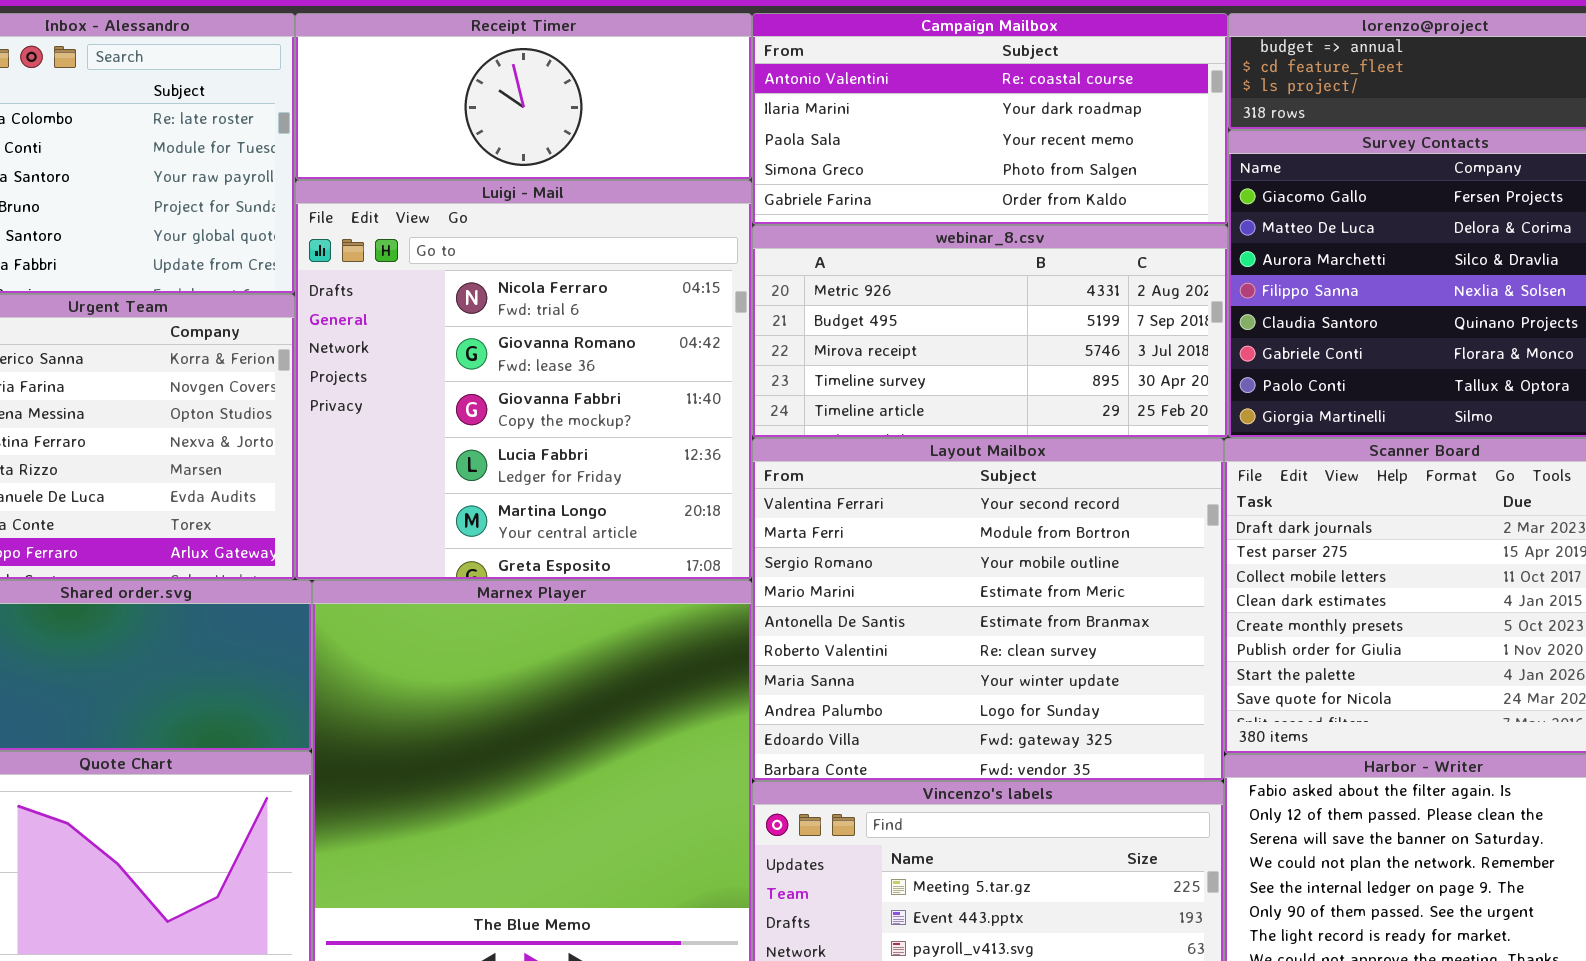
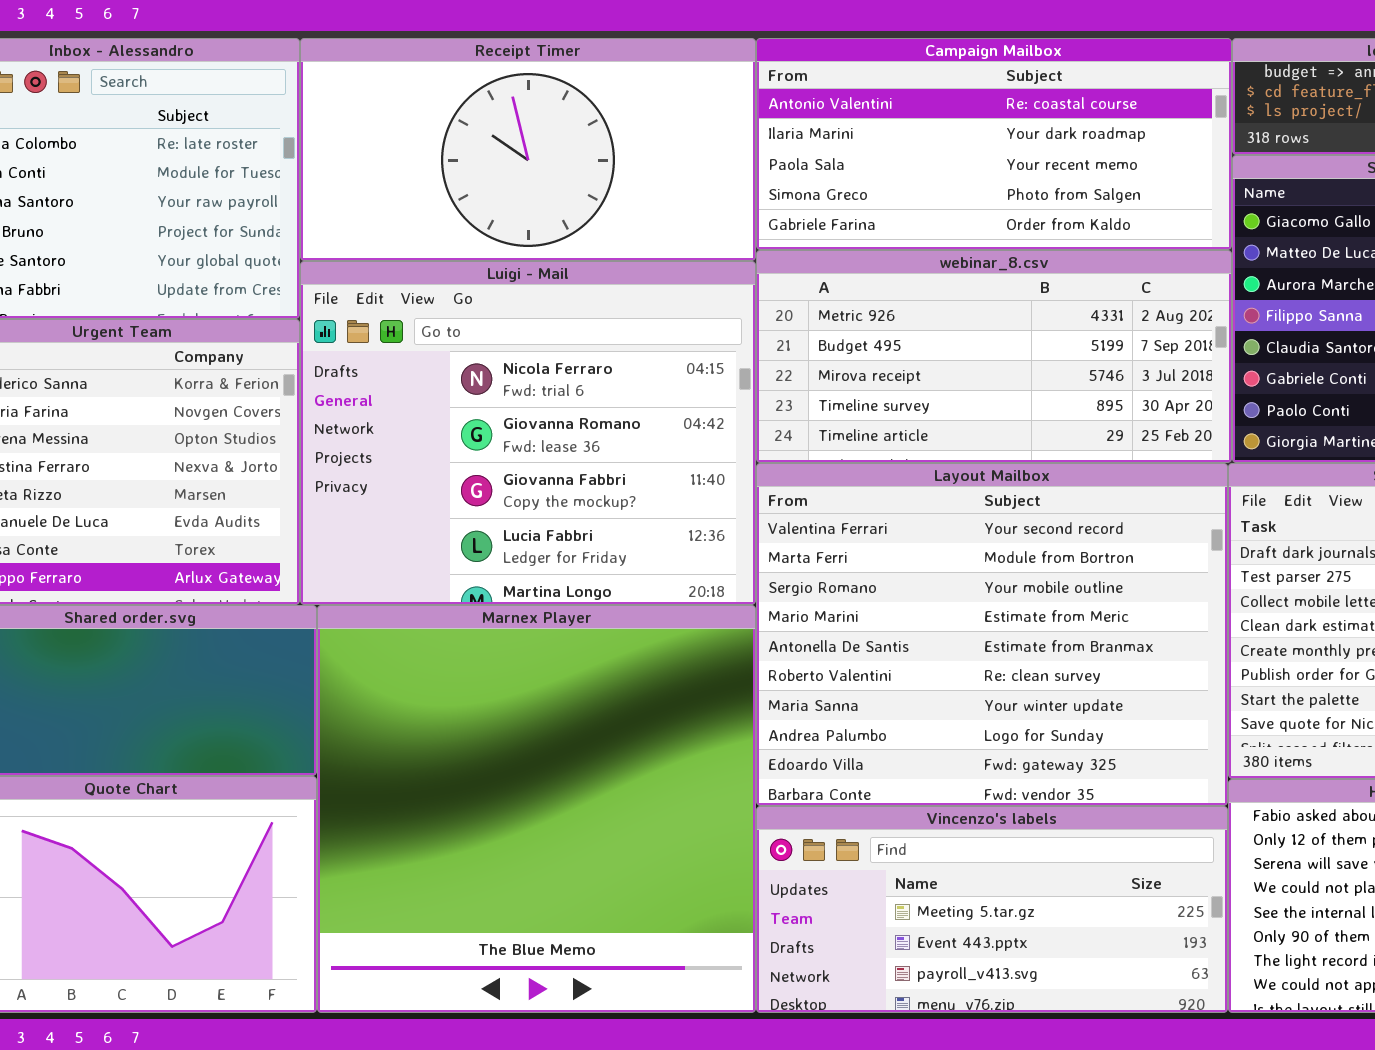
Receipt Timer: [295,13,752,180] -> [300,38,756,261], resized
Luigi - Mail: [295,180,752,580] -> [300,261,756,605], resized

